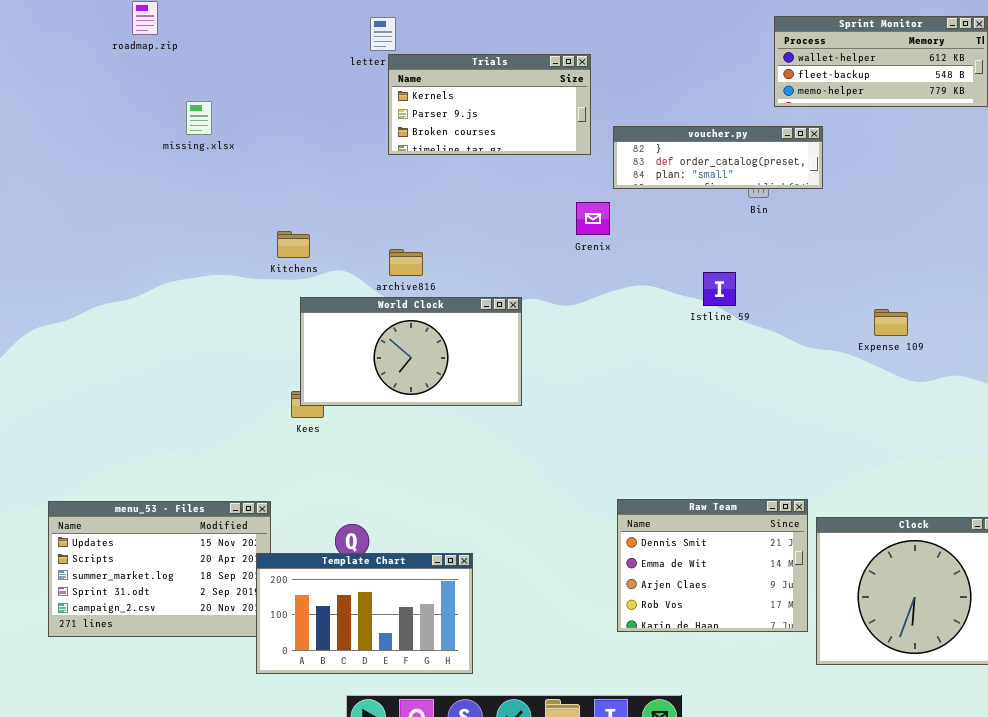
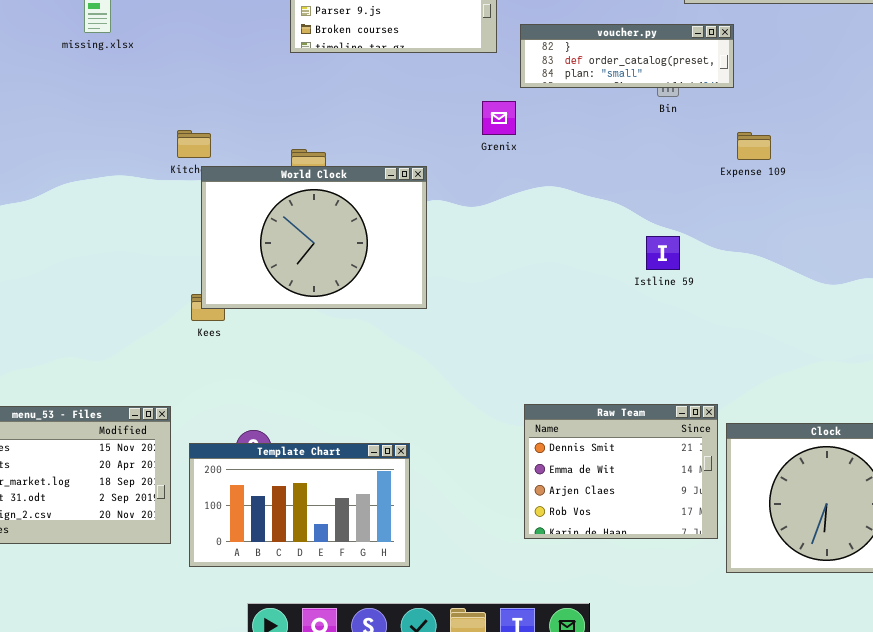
Istline 59: [703,272,736,306] -> [646,236,680,270], moved
World Clock: [300,297,522,406] -> [201,166,427,309], resized
Expense 109: [874,309,908,336] -> [737,132,771,160], moved
Template Chart: [256,553,473,674] -> [189,443,410,567], moved

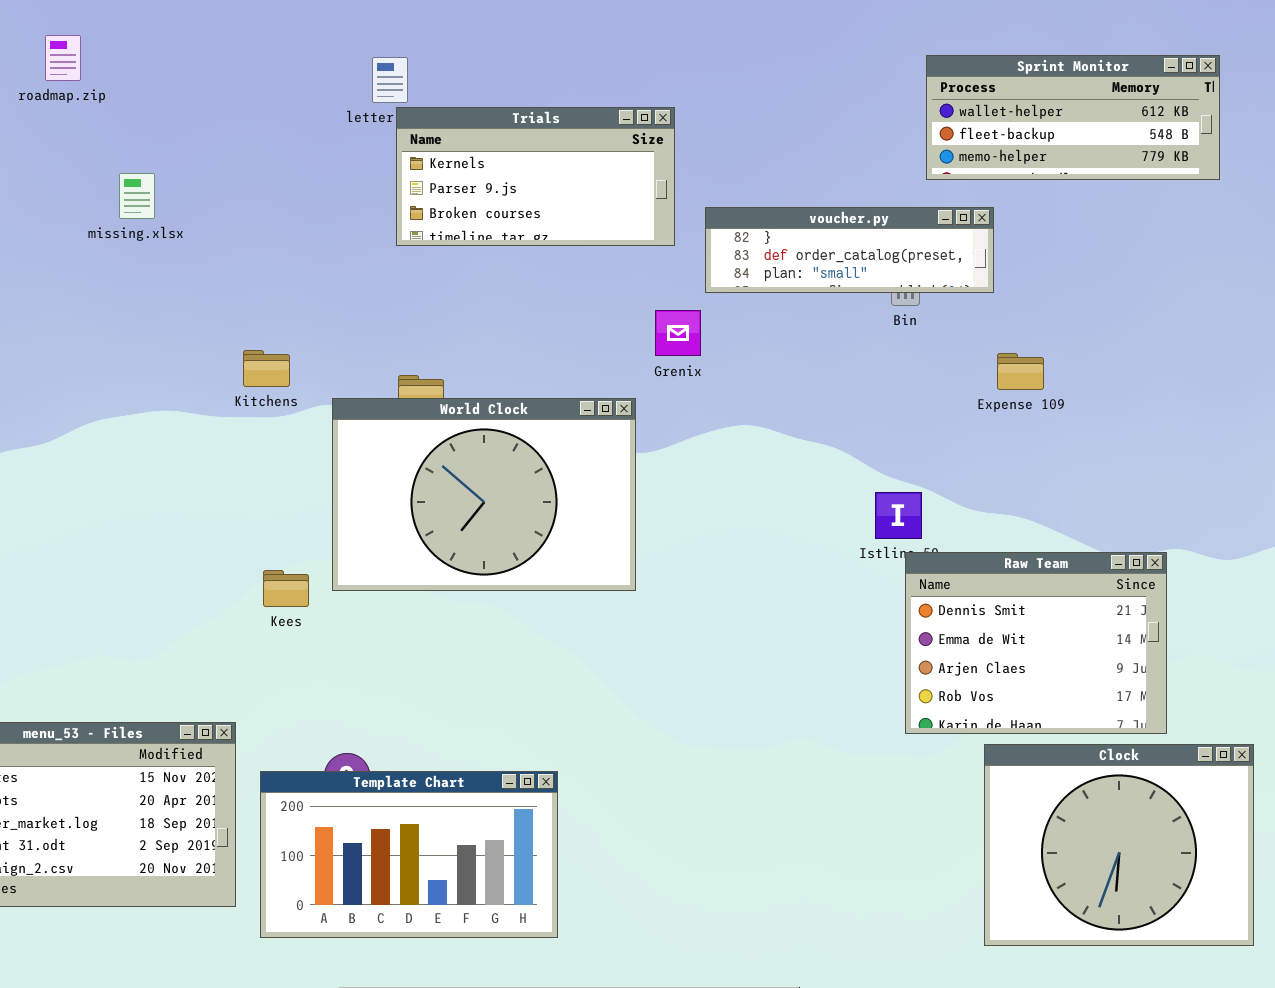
World Clock: [201,166,427,309] -> [332,398,636,591], moved
Raw Team: [524,404,718,539] -> [905,552,1167,734], moved

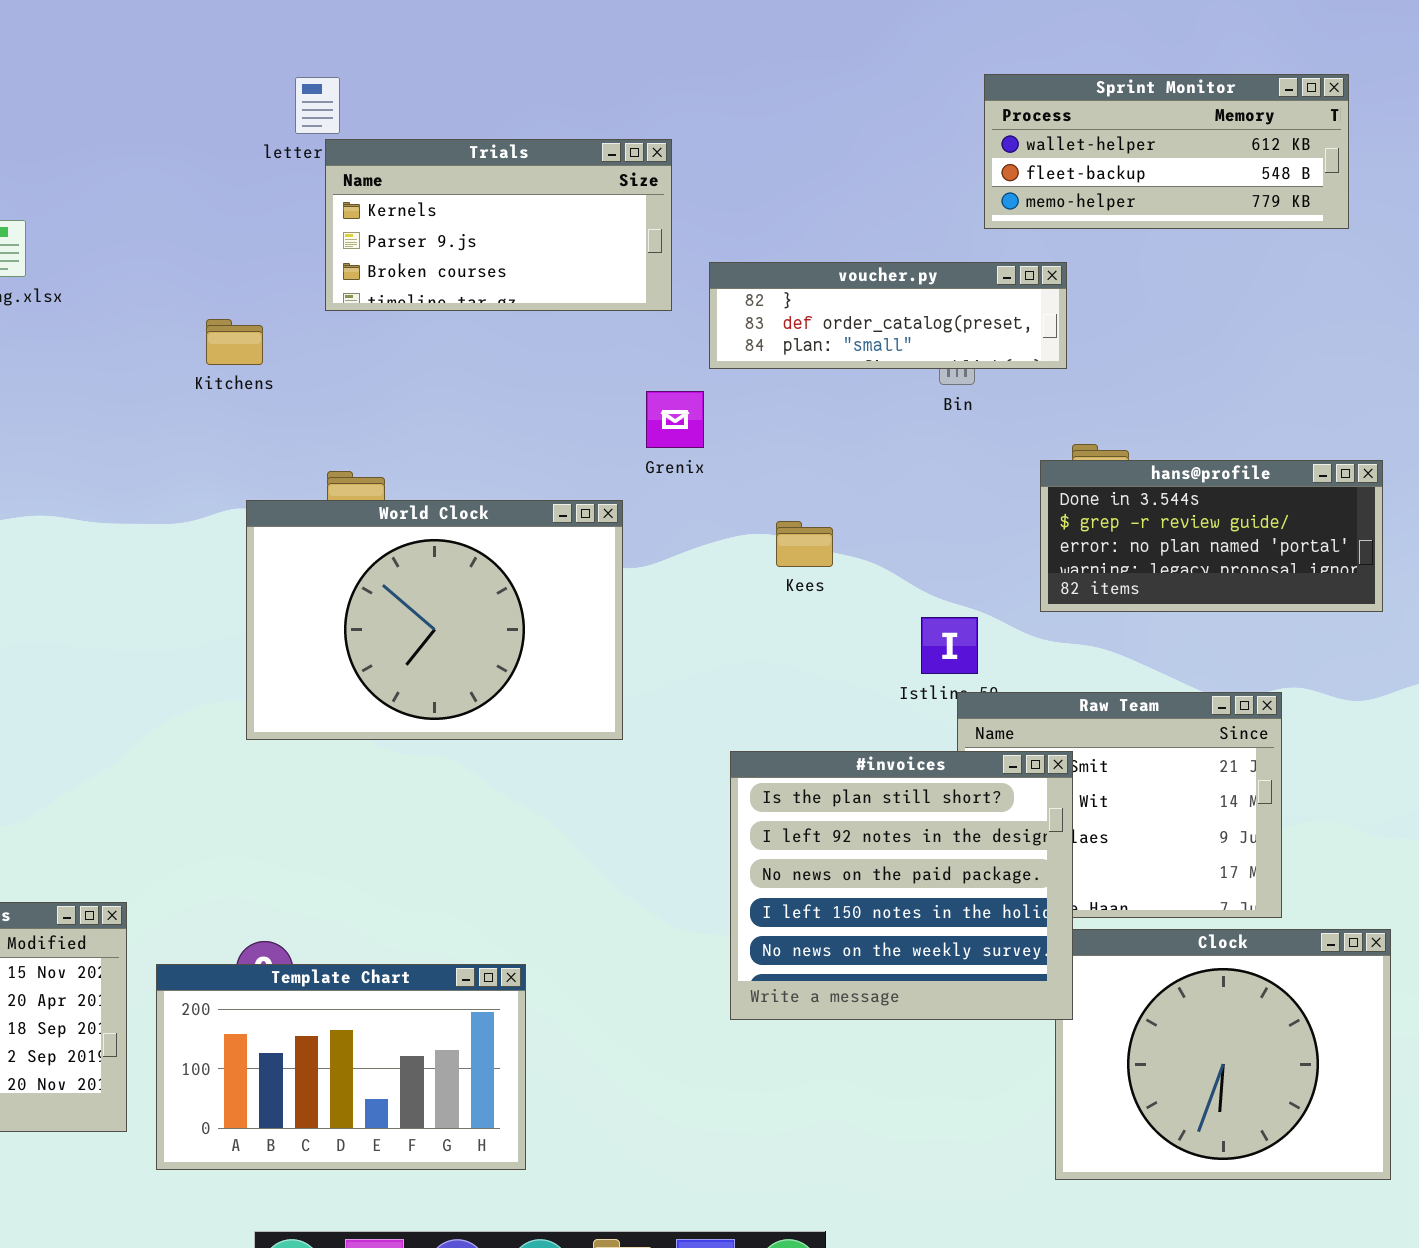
Kitchens: [243,350,290,387] -> [206,319,263,365], moved
hans@profile: none -> [1040,460,1383,612], opened
Kees: [263,570,309,607] -> [776,521,833,567], moved
#invoices: none -> [730,751,1073,1020], opened

